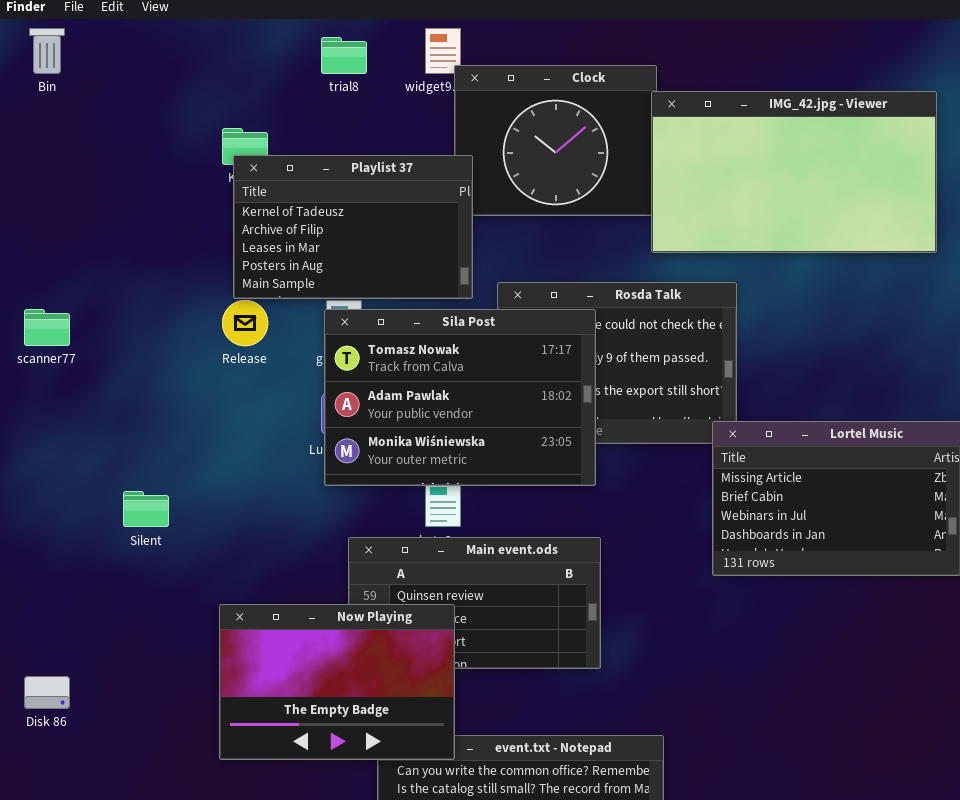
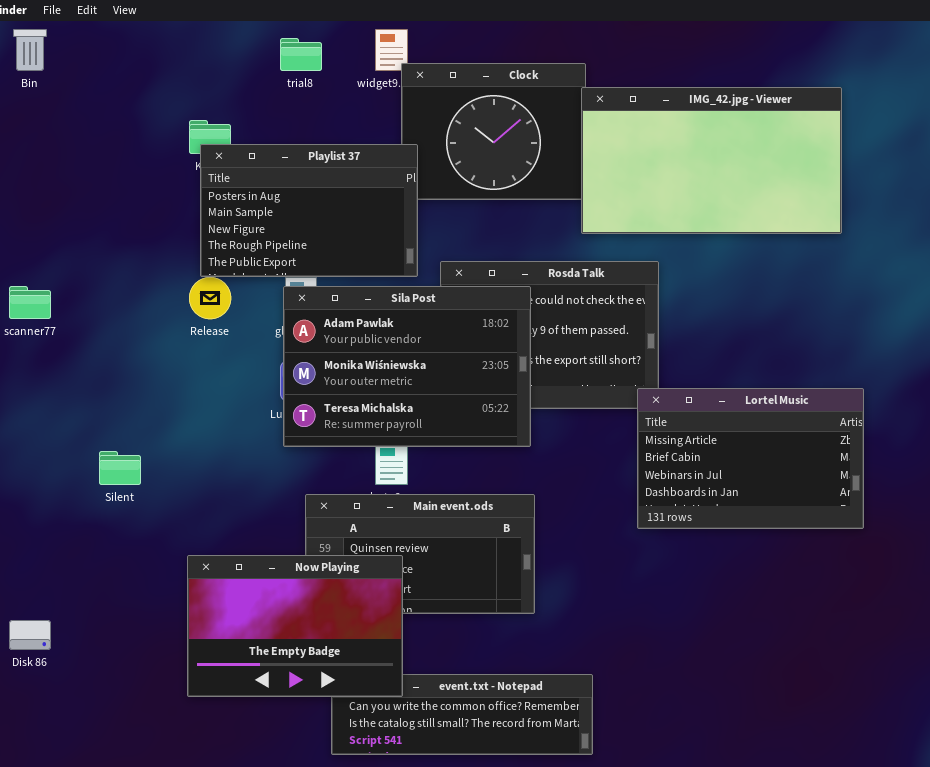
Playlist 37: [233,155,473,299] -> [200,144,418,277], scrolled down 3 rows
Sila Post: [324,309,596,486] -> [283,286,531,447], scrolled down 1 row

